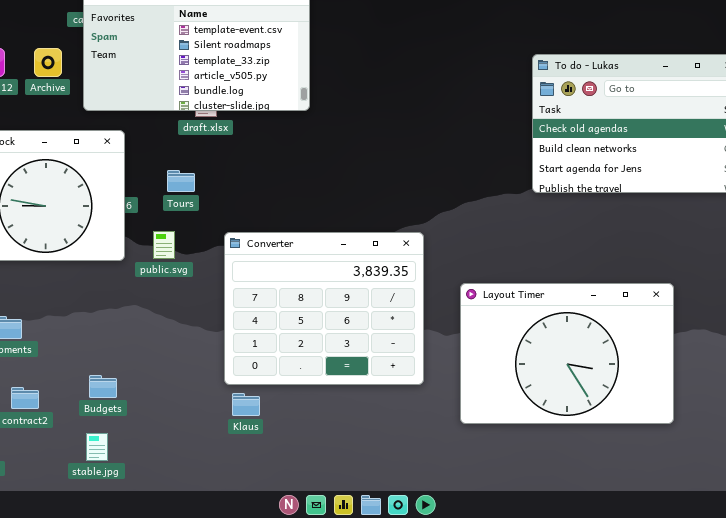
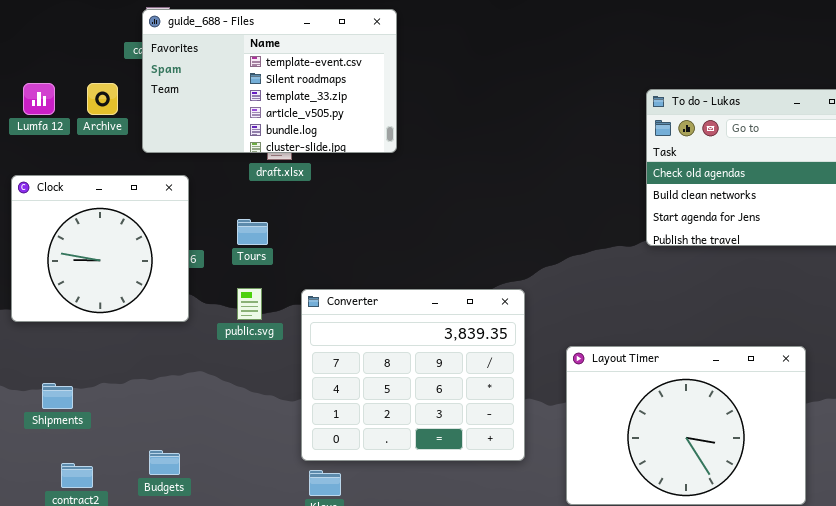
public.svg: [153,231,175,259] -> [237,288,262,320], moved

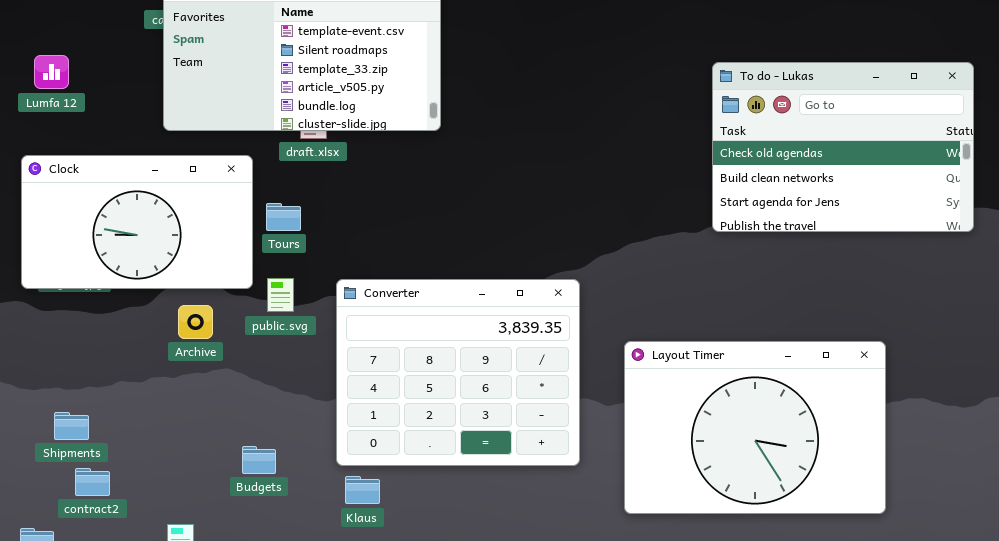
Archive: [87,83,118,115] -> [178,305,213,339], moved
Clock: [11,175,189,322] -> [21,155,253,289], resized
Shipments: [42,383,73,409] -> [54,412,89,440], moved
Budgets: [149,450,180,475] -> [242,446,276,474], moved

